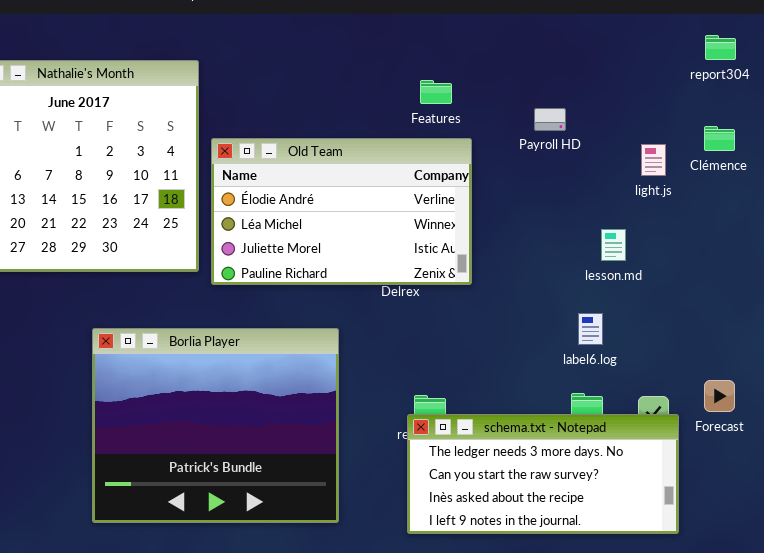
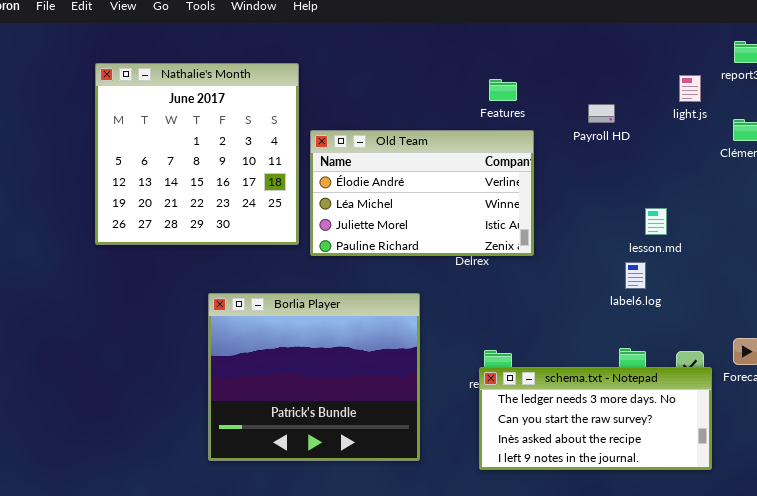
light.js: [641,144,666,176] -> [679,75,701,102], moved
label6.log: [578,313,603,345] -> [625,262,646,289], moved

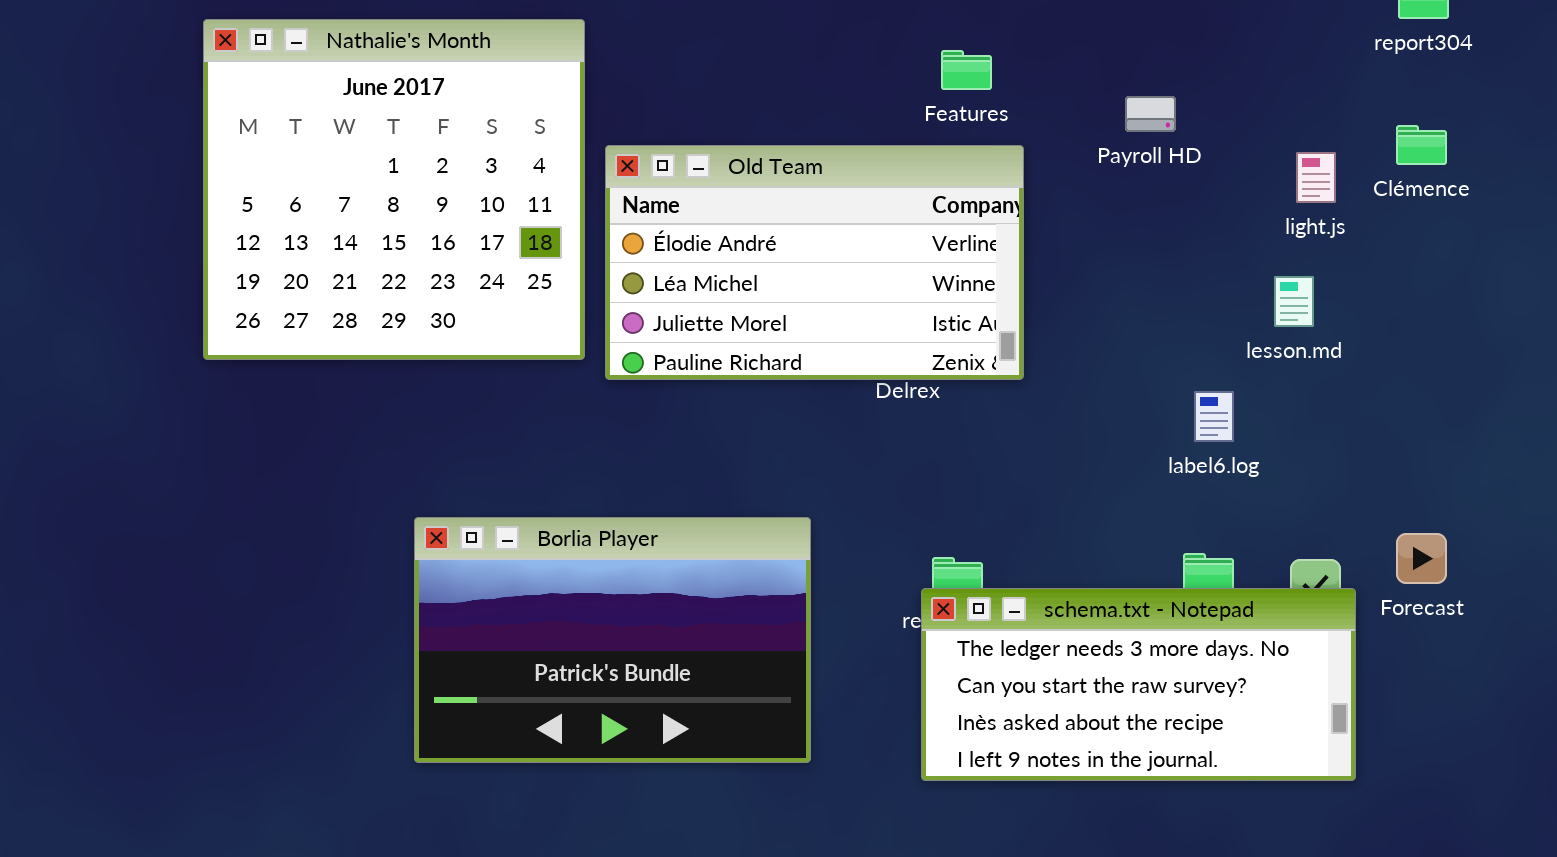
light.js: [679,75,701,102] -> [1296,152,1336,203], moved
lesson.md: [645,208,667,235] -> [1274,276,1314,327], moved
Borlia Player: [208,293,420,461] -> [414,517,811,763], resized

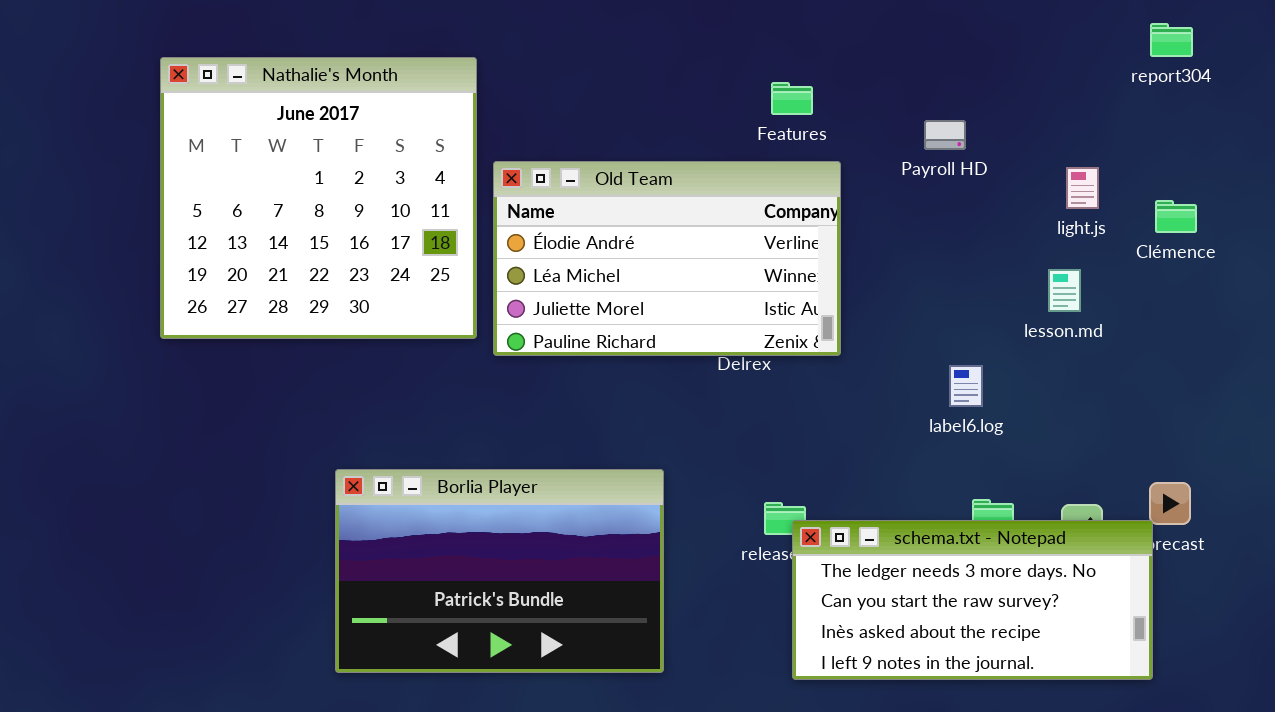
Clémence: [1396,125,1447,165] -> [1155,200,1197,233], moved
label6.log: [1194,391,1234,442] -> [949,365,983,407], moved
schema.txt - Notepad: [921,588,1356,781] -> [792,520,1153,680], moved

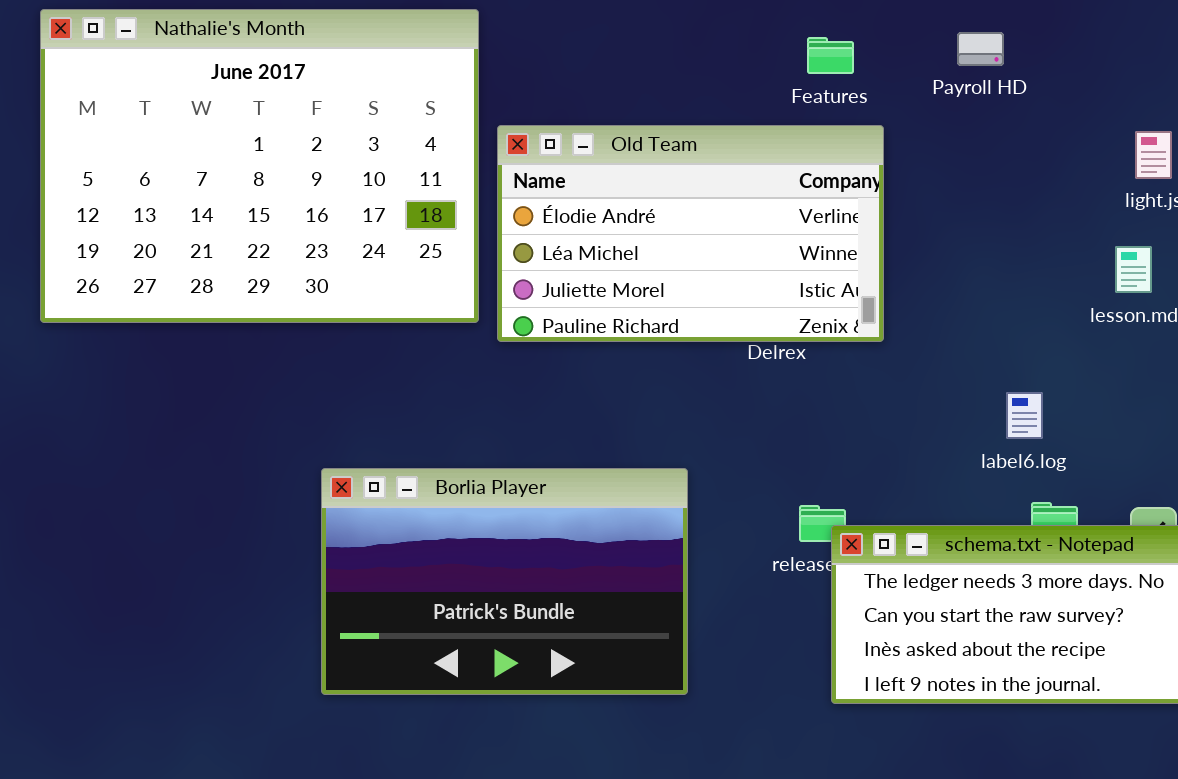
Nathalie's Month: [160,57,477,339] -> [40,9,479,323], resized
Payroll HD: [924,120,966,150] -> [957,32,1004,66], moved
label6.log: [949,365,983,407] -> [1006,392,1043,439], moved

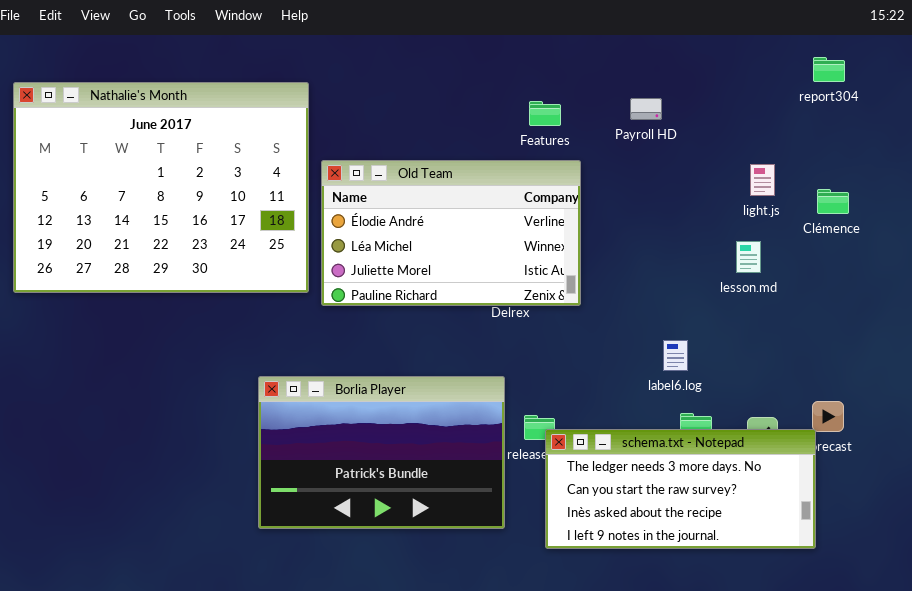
Borlia Player: [321,468,688,695] -> [258,376,505,529], moved

